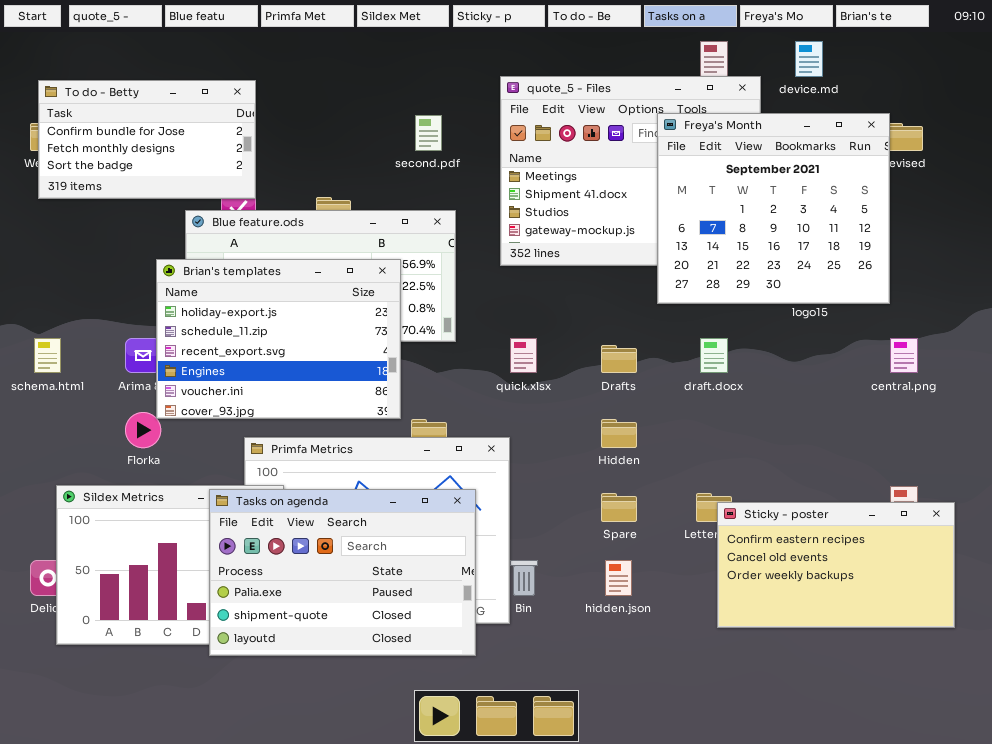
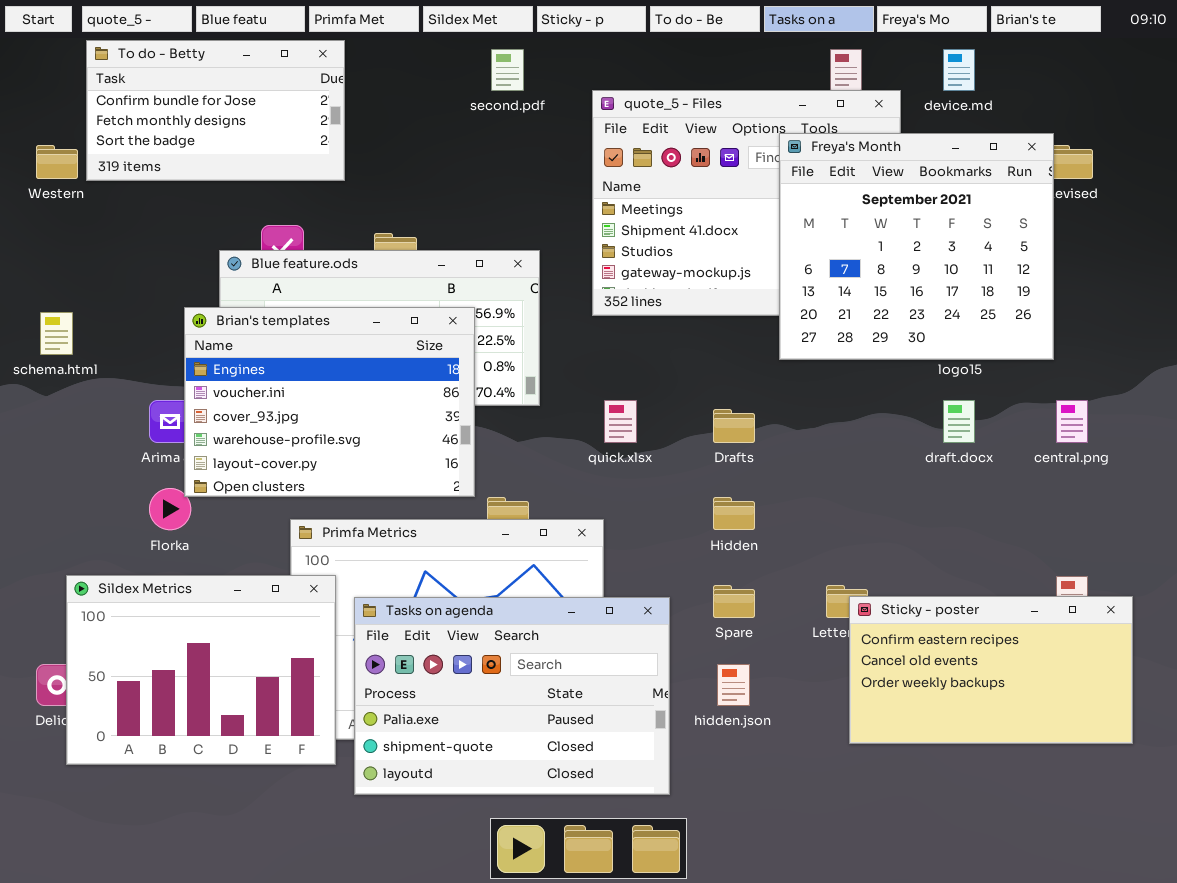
To do - Betty: [38,80,256,199] -> [86,40,345,181], moved
second.pdf: [415,115,442,151] -> [491,49,524,91], moved
Brian's templates: [156,259,401,419] -> [184,307,475,497], scrolled down 3 rows
schema.html: [34,338,61,373] -> [40,312,73,355], moved
draft.docx: [700,338,728,373] -> [943,400,975,443], moved
Tasks on agenda: [209,489,476,656] -> [354,597,670,795], moved

